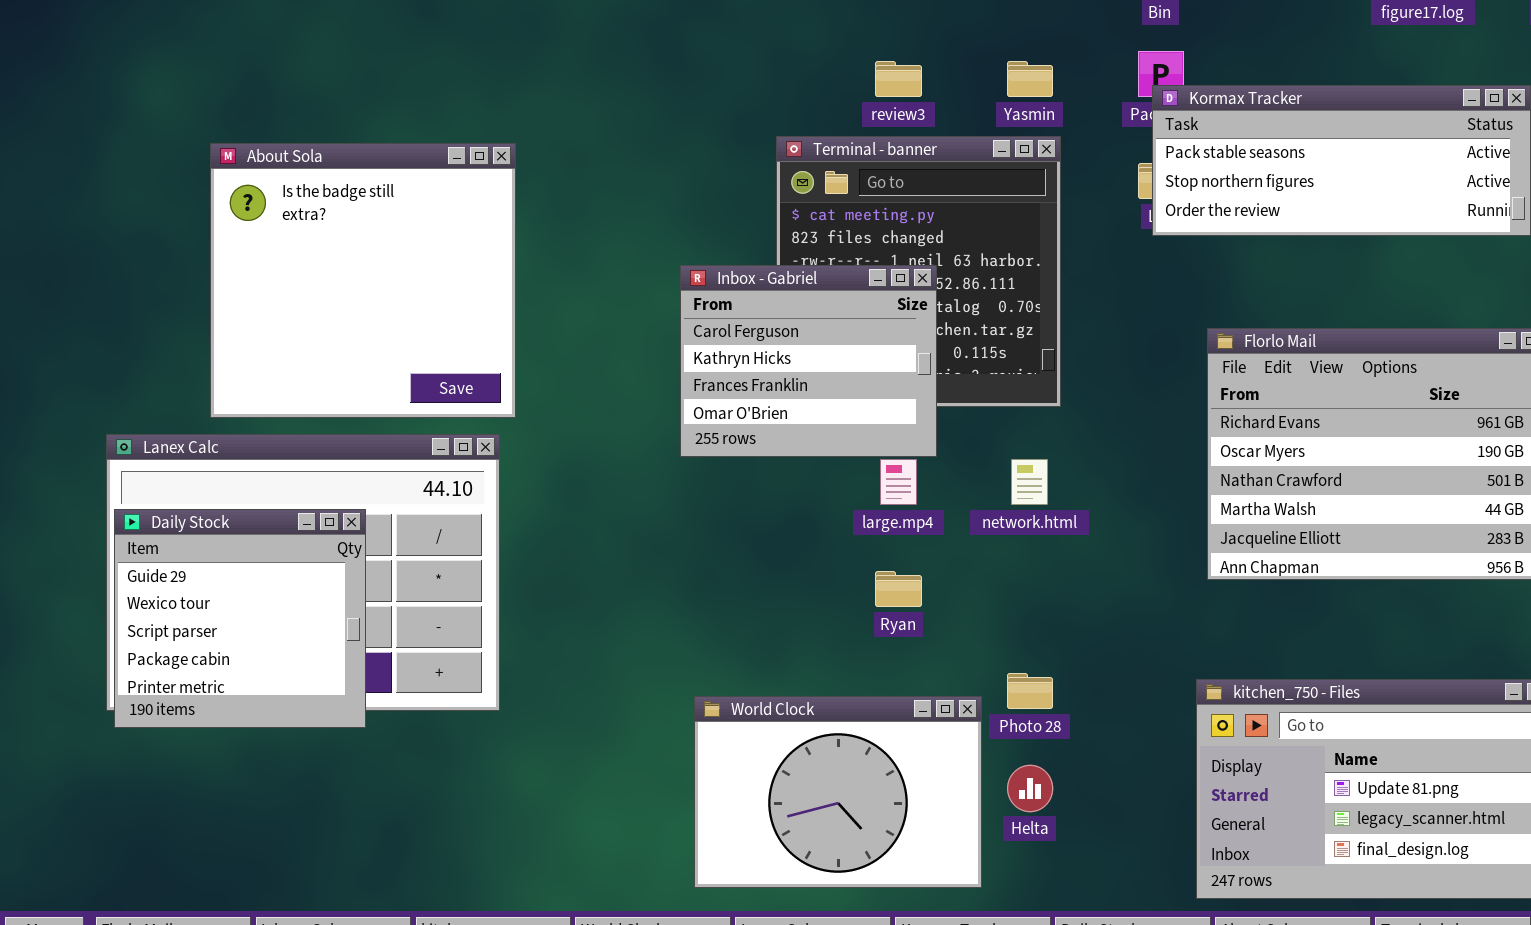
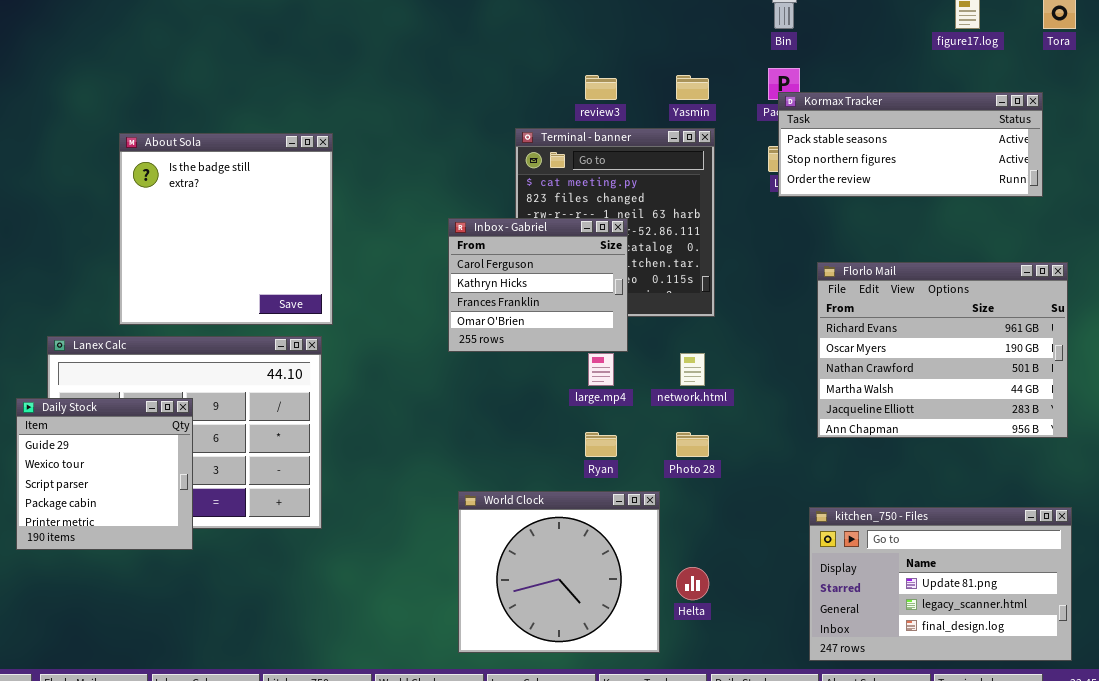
Daily Stock: [114,509,366,728] -> [16,398,193,550], moved
Photo 28: [1007,673,1053,709] -> [676,432,709,457], moved
World Clock: [694,696,982,888] -> [458,491,660,653], resized

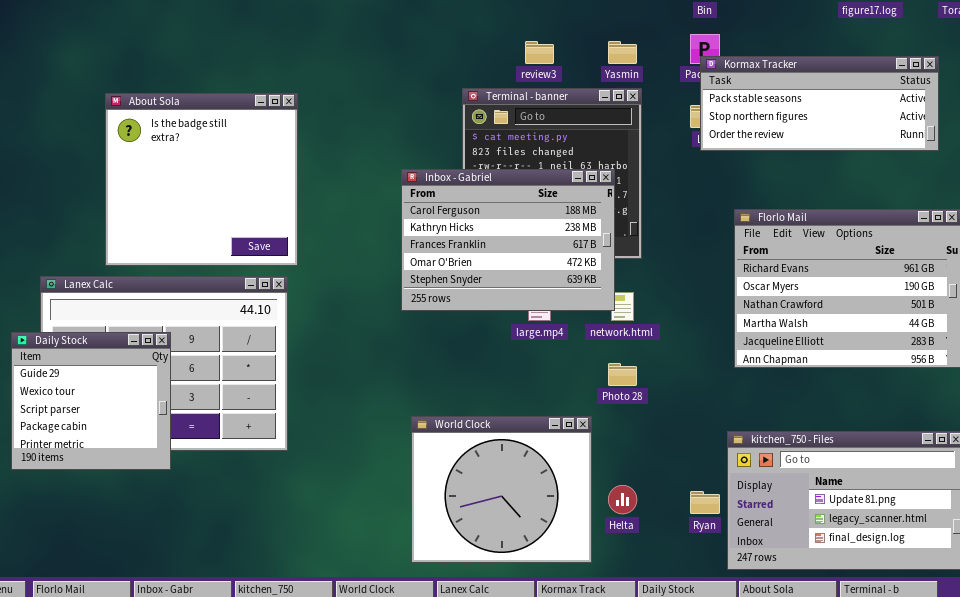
Inbox - Gabriel: [448,218,628,352] -> [401,169,615,311], resized
Ryan: [585,432,617,457] -> [690,491,720,514], moved

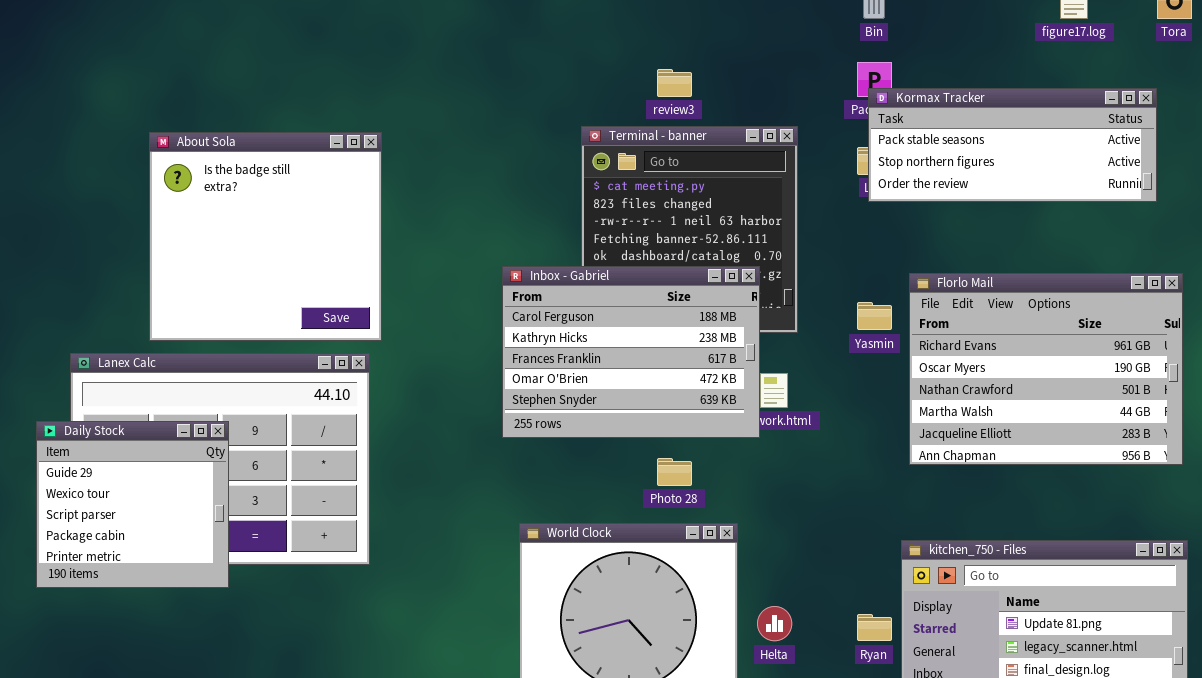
Yasmin: [608,41,637,64] -> [857,302,892,330], moved
Inbox - Gabriel: [401,169,615,311] -> [502,266,760,438], moved
Photo 28: [608,363,637,386] -> [657,458,692,486], moved

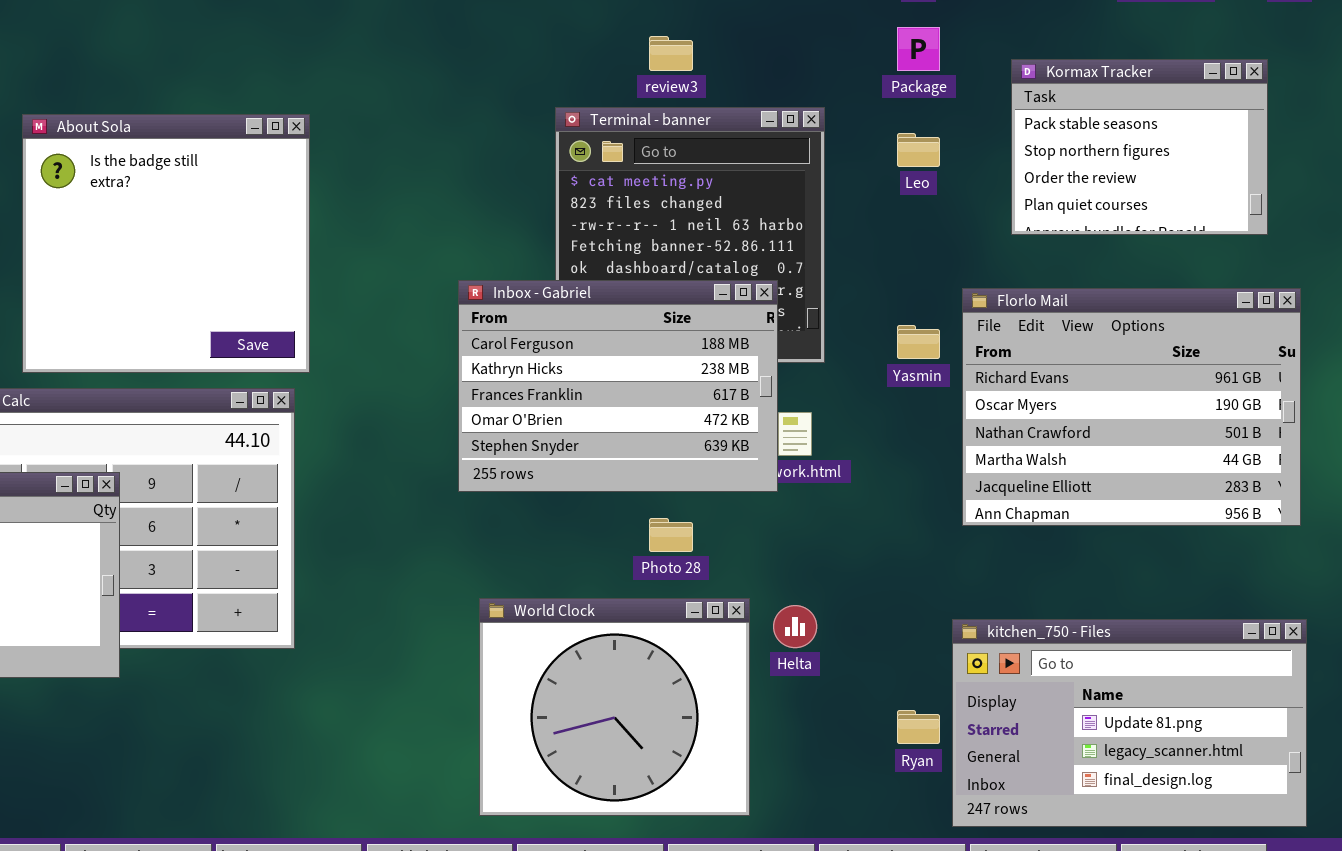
Kormax Tracker: [868,88,1157,202] -> [1011,59,1268,235], resized
Helta: [757,606,792,641] -> [773,605,817,648], moved

